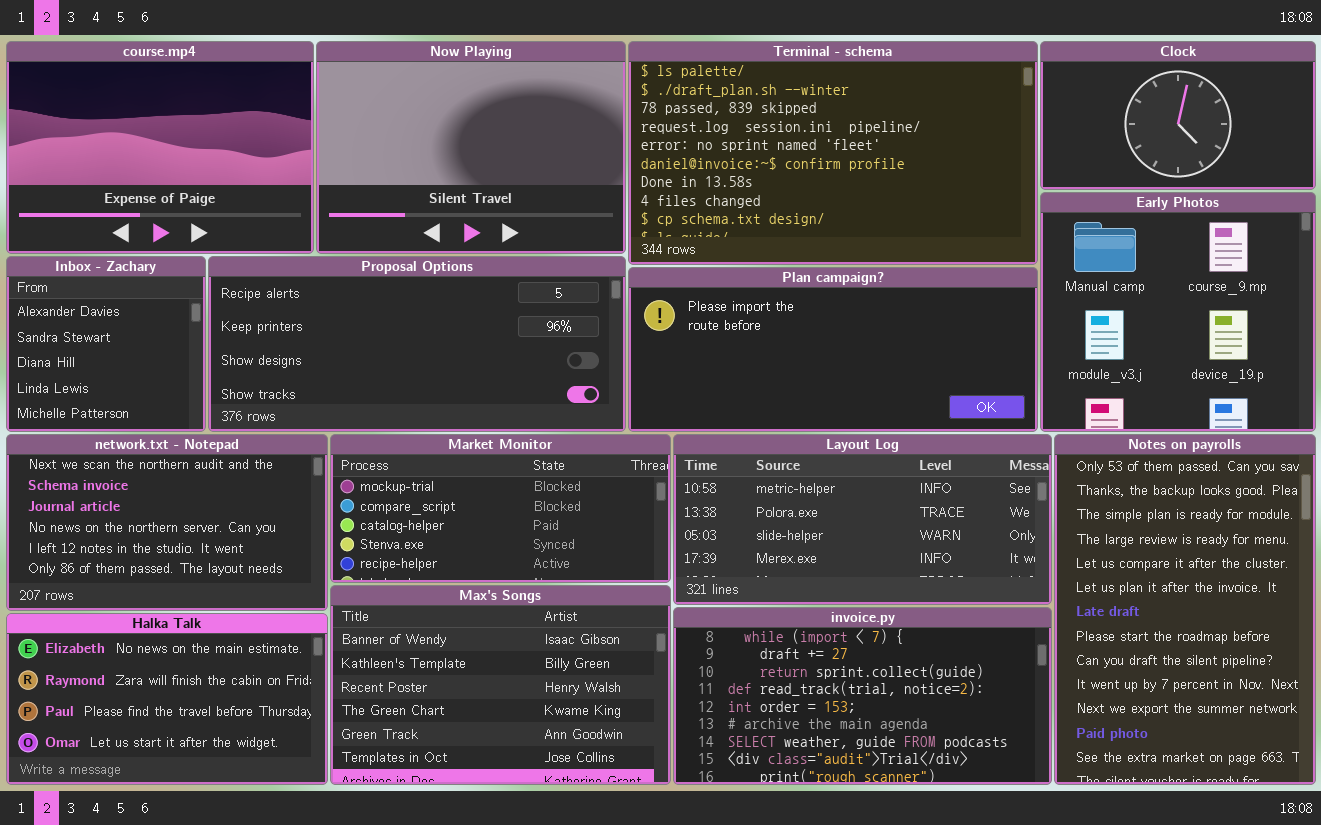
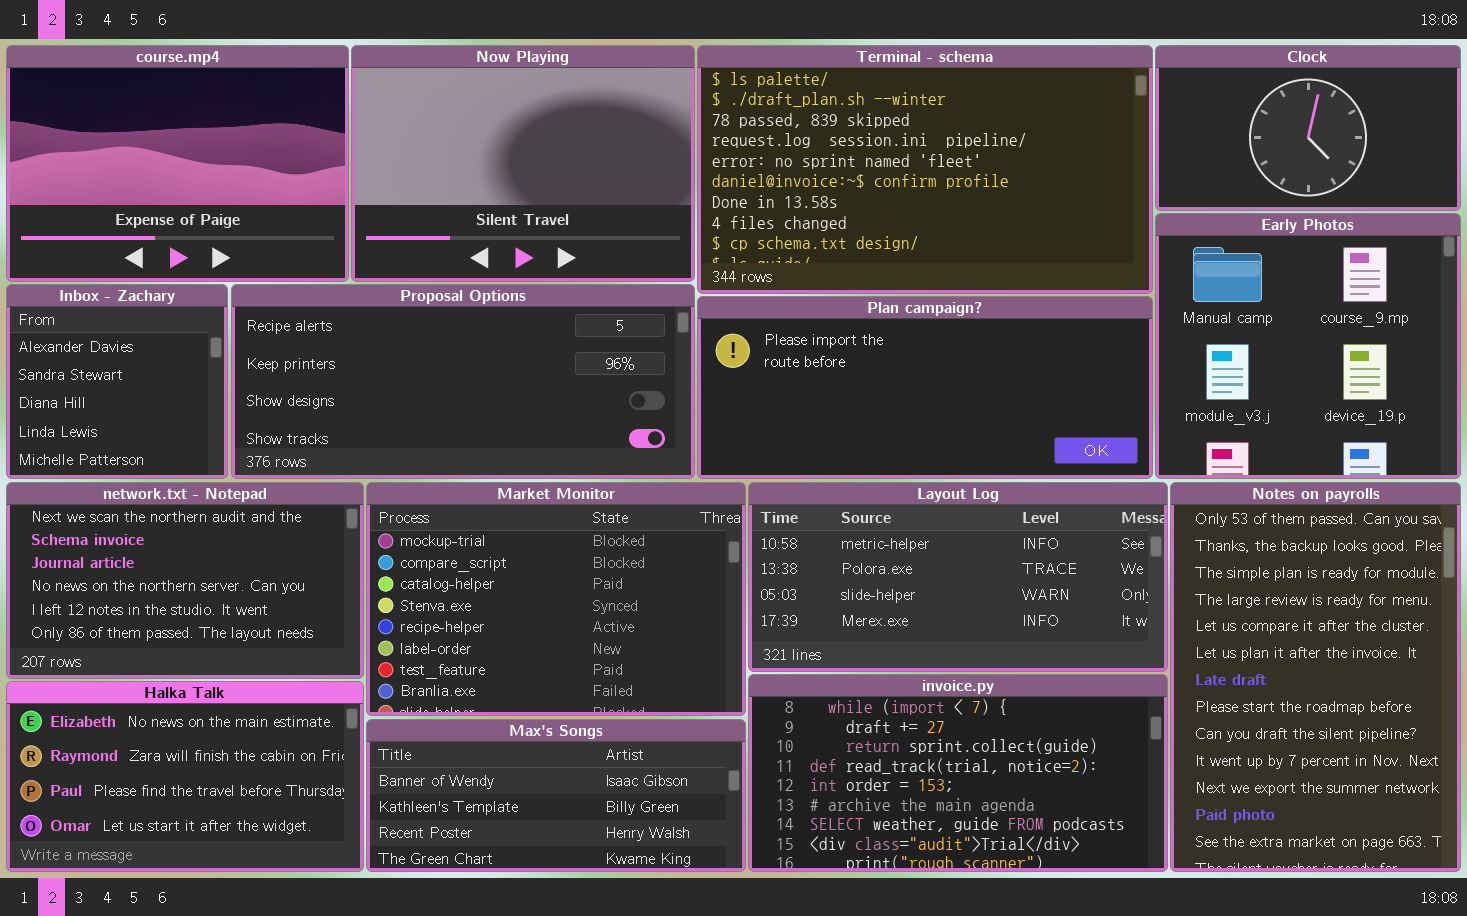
Market Monitor: [330,434,671,583] -> [366,482,746,716], resized
Max's Songs: [330,585,671,785] -> [366,719,746,872], resized

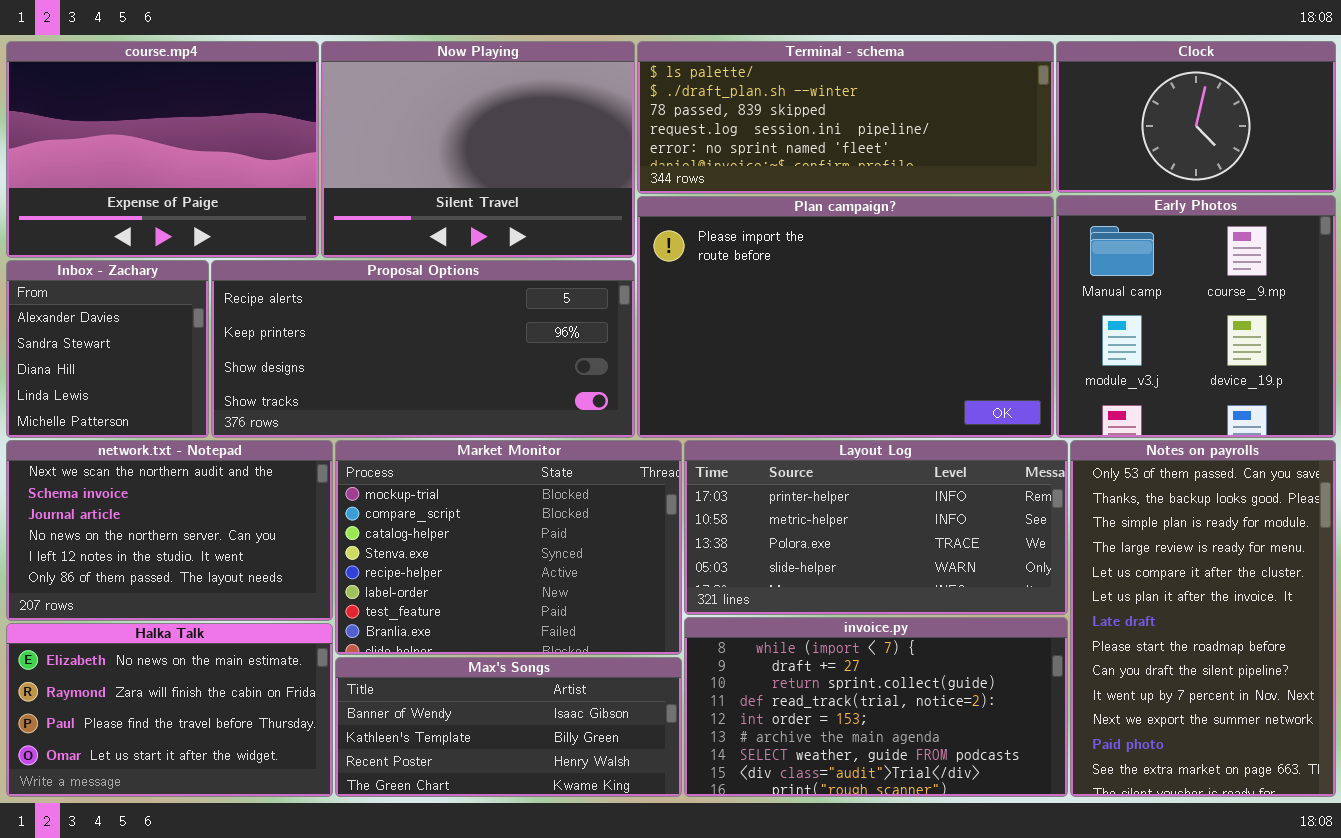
Terminal - schema: [697,45,1153,294] -> [637,41,1054,194], resized
Plan campaign?: [697,296,1153,479] -> [637,196,1054,438], resized
Layout Log: [748,482,1168,672] -> [684,440,1068,615], scrolled up 1 row

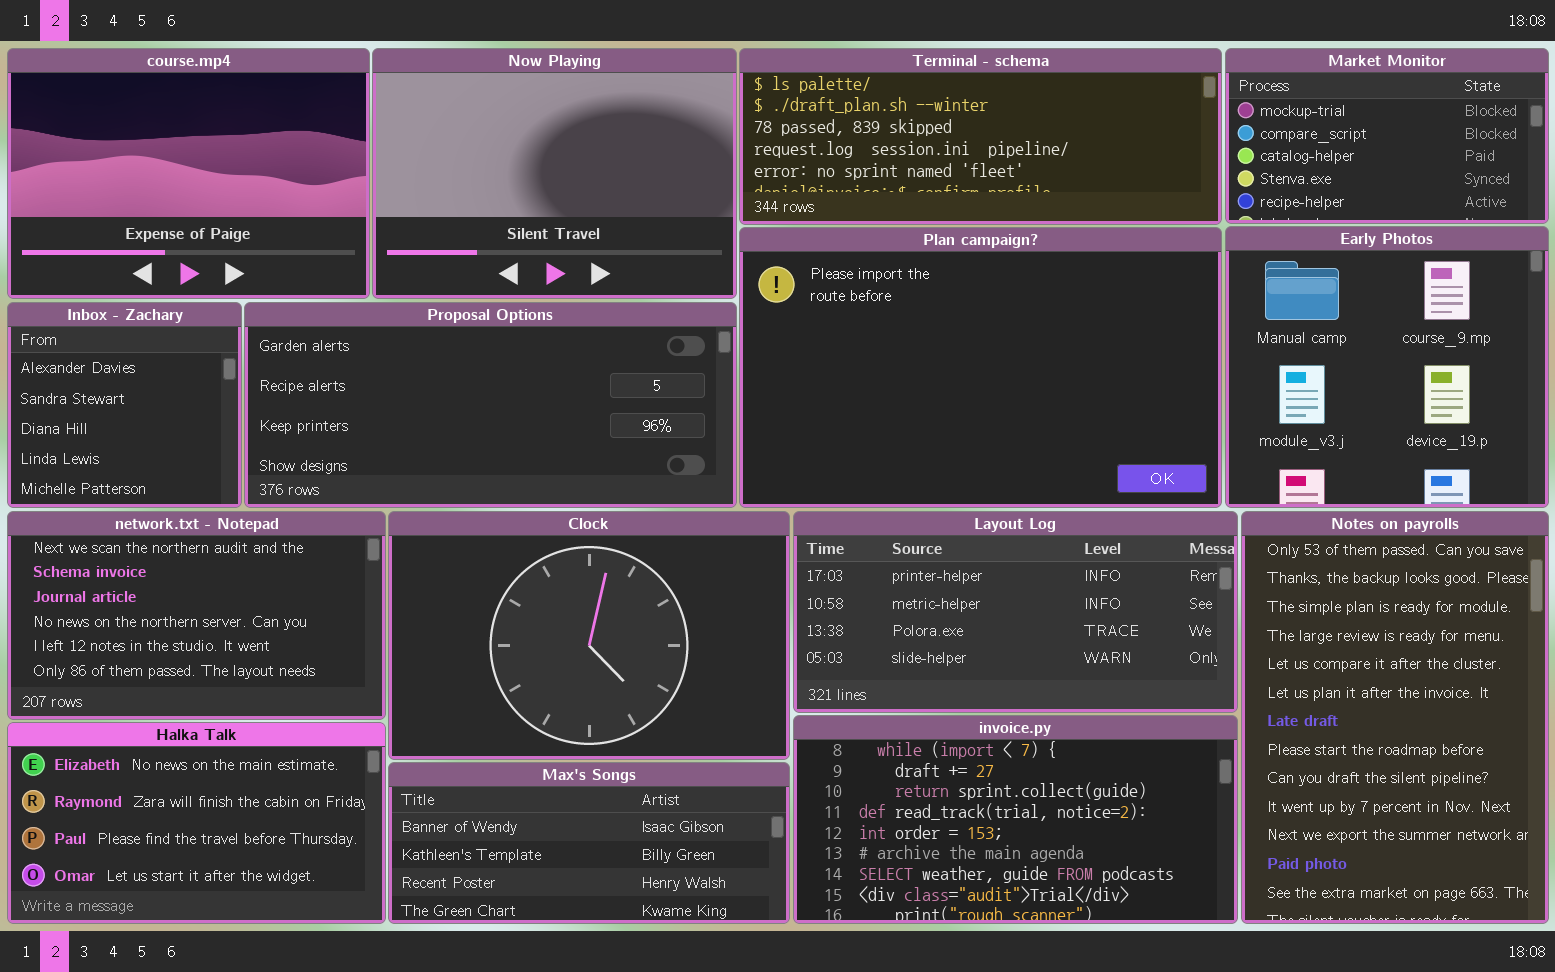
Clock: [1056,41,1336,193] -> [388,511,790,760], moved, resized
Proposal Options: [211,260,635,438] -> [244,302,737,508], scrolled up 1 row
Market Monitor: [335,440,682,655] -> [1225,48,1549,224], moved, resized

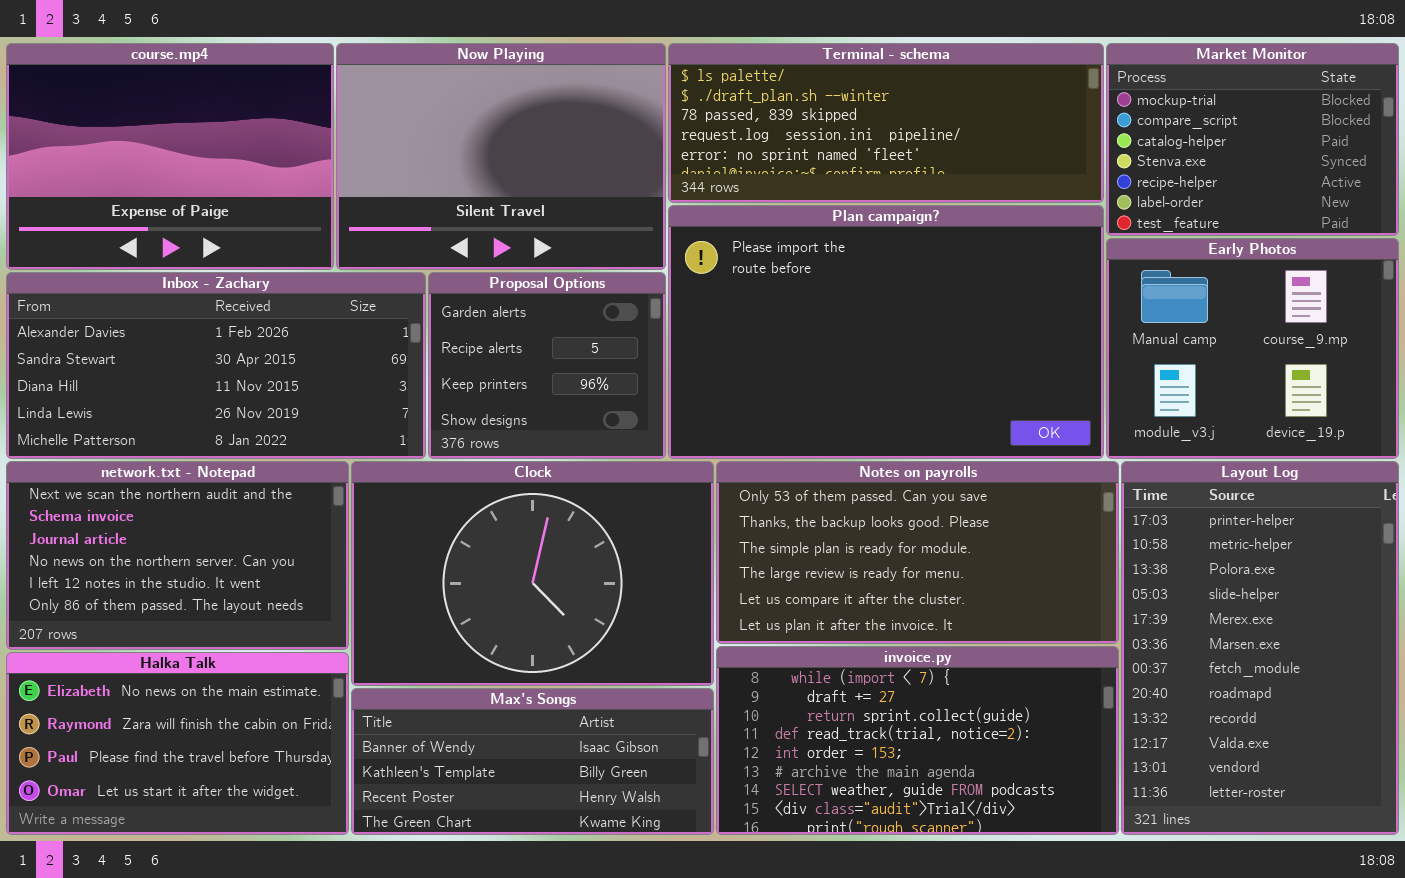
Market Monitor: [1225,48,1549,224] -> [1106,43,1399,236], resized
Early Photos: [1225,226,1549,508] -> [1106,238,1399,459], resized
Inbox - Zachary: [7,302,242,508] -> [6,272,426,459], resized
Proposal Options: [244,302,737,508] -> [428,272,666,459], resized
Layout Log: [793,511,1238,713] -> [1121,461,1399,835], moved, resized
Notes on payrolls: [1241,511,1549,924] -> [716,461,1119,644], moved, resized

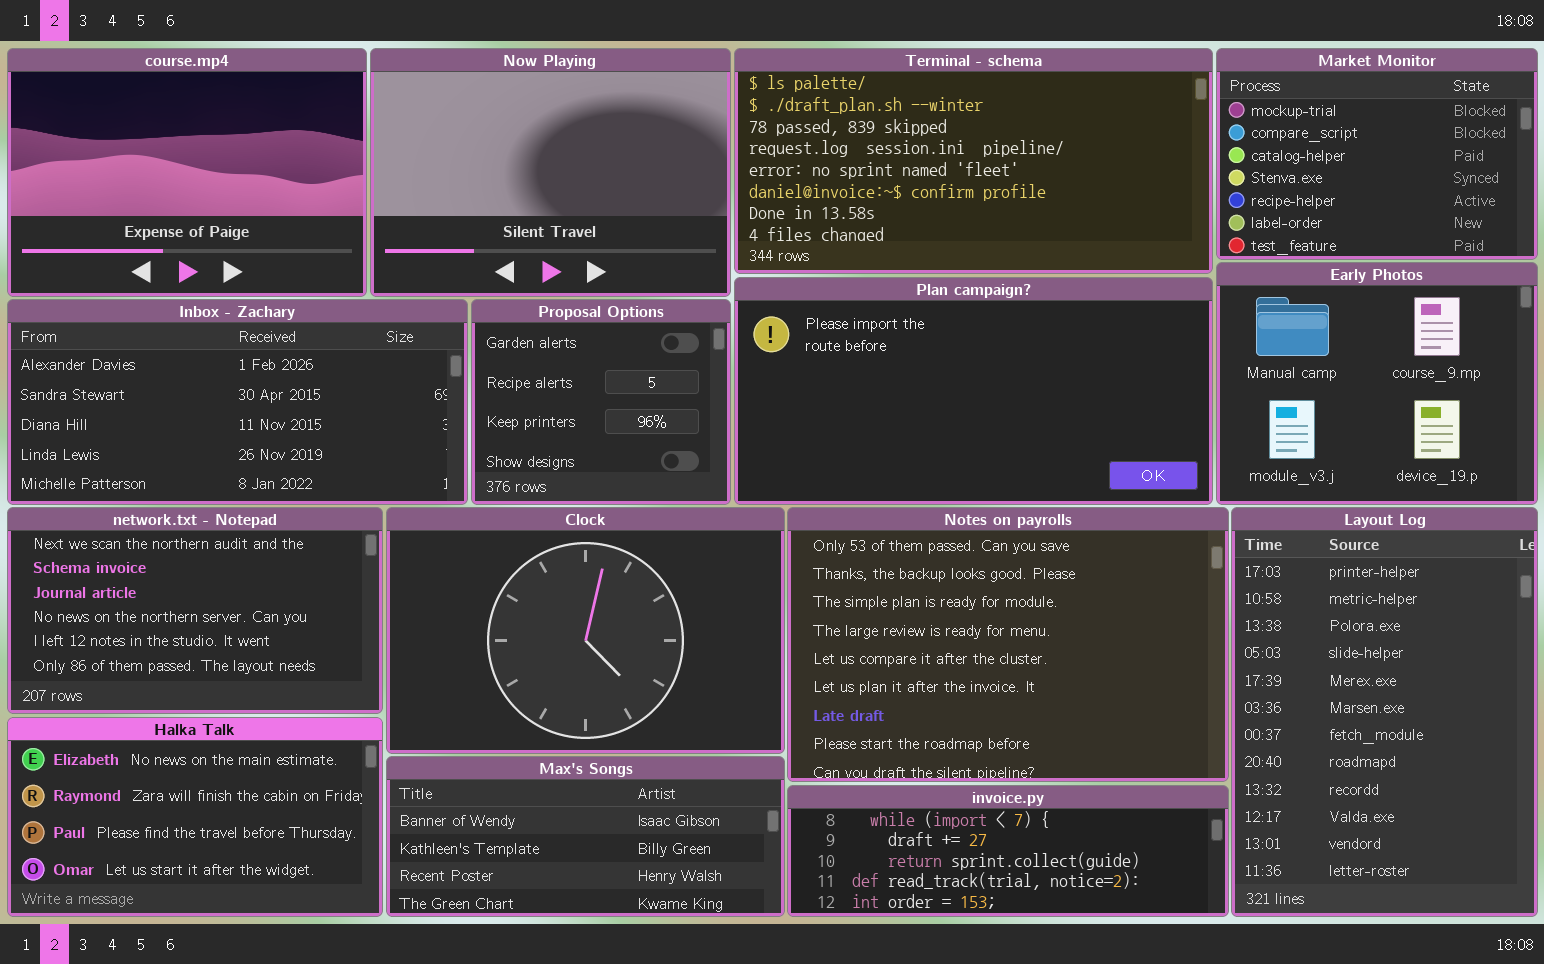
Terminal - schema: [668,43,1104,203] -> [734,48,1213,274], resized
Plan campaign?: [668,205,1104,459] -> [734,277,1213,505], resized
Notes on payrolls: [716,461,1119,644] -> [787,507,1229,782], resized
invoice.py: [716,646,1119,835] -> [787,785,1229,917], resized

